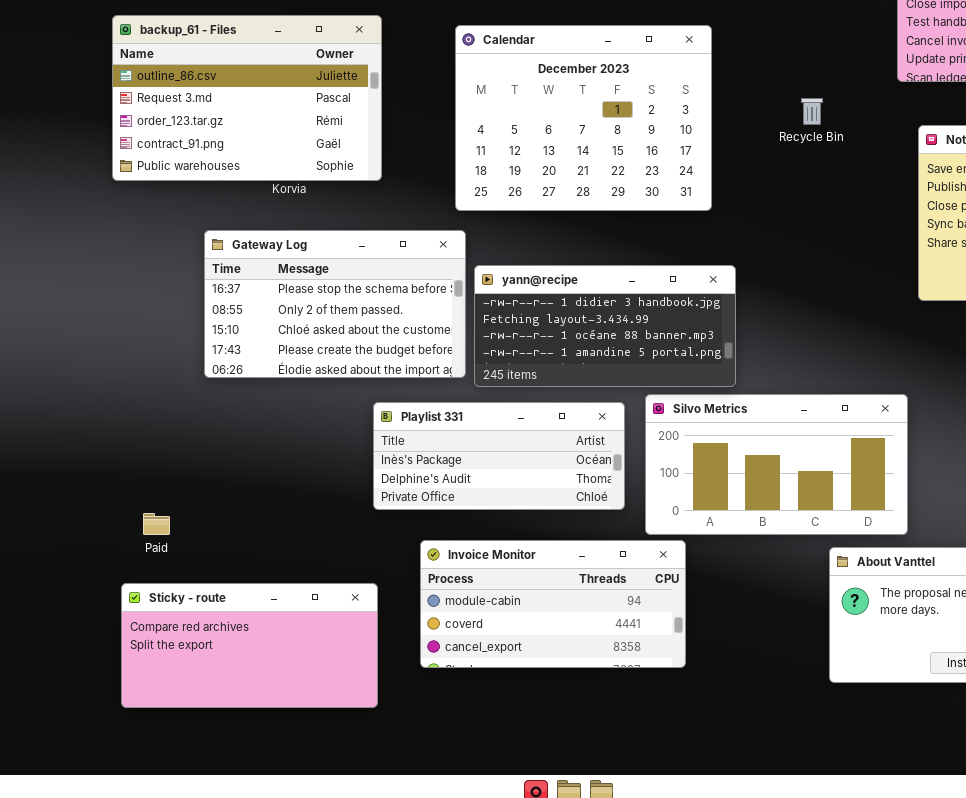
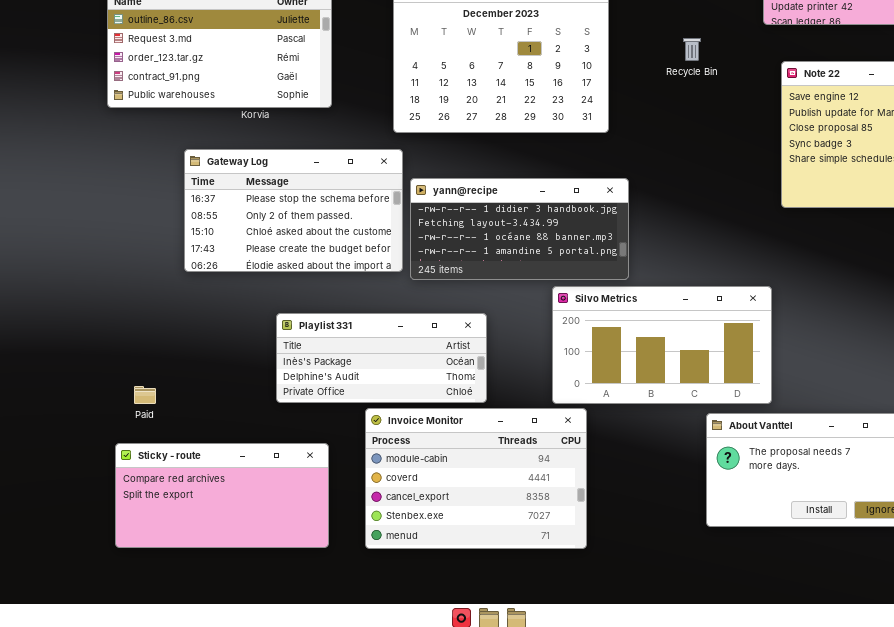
Playlist 331: [373,402,625,510] -> [276,313,487,403], moved
Invoice Monitor: [420,540,686,668] -> [365,408,587,549], resized

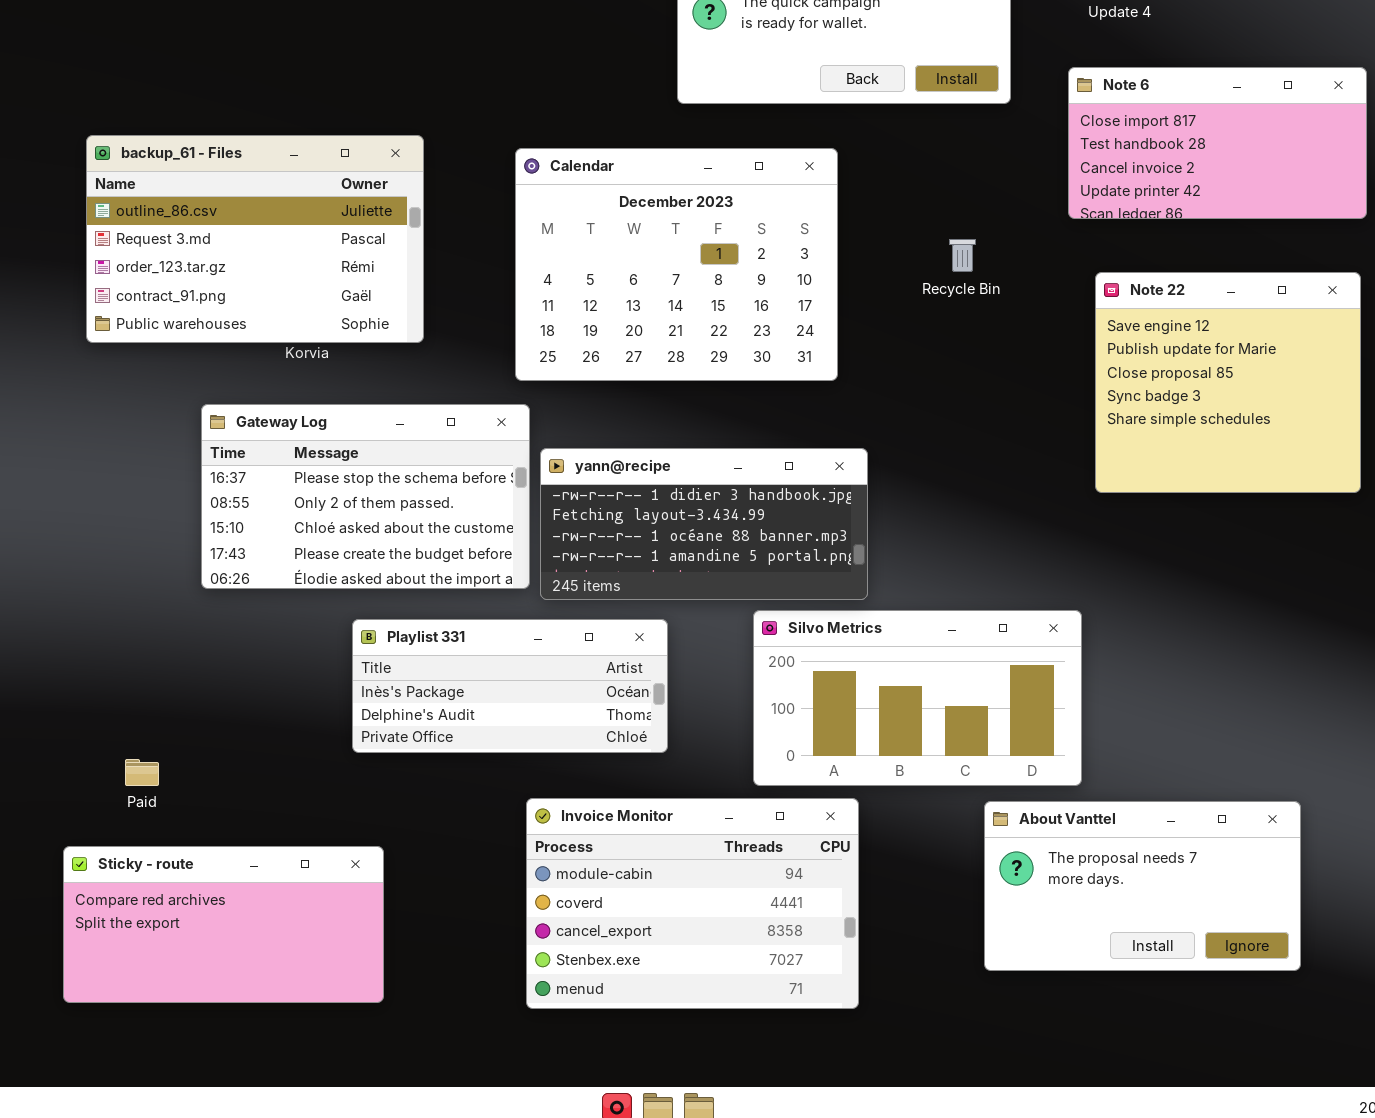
Playlist 331: [276,313,487,403] -> [352,619,668,753], moved
Invoice Monitor: [365,408,587,549] -> [526,798,859,1009], moved
Sticky - route: [115,443,329,548] -> [63,846,384,1003], moved

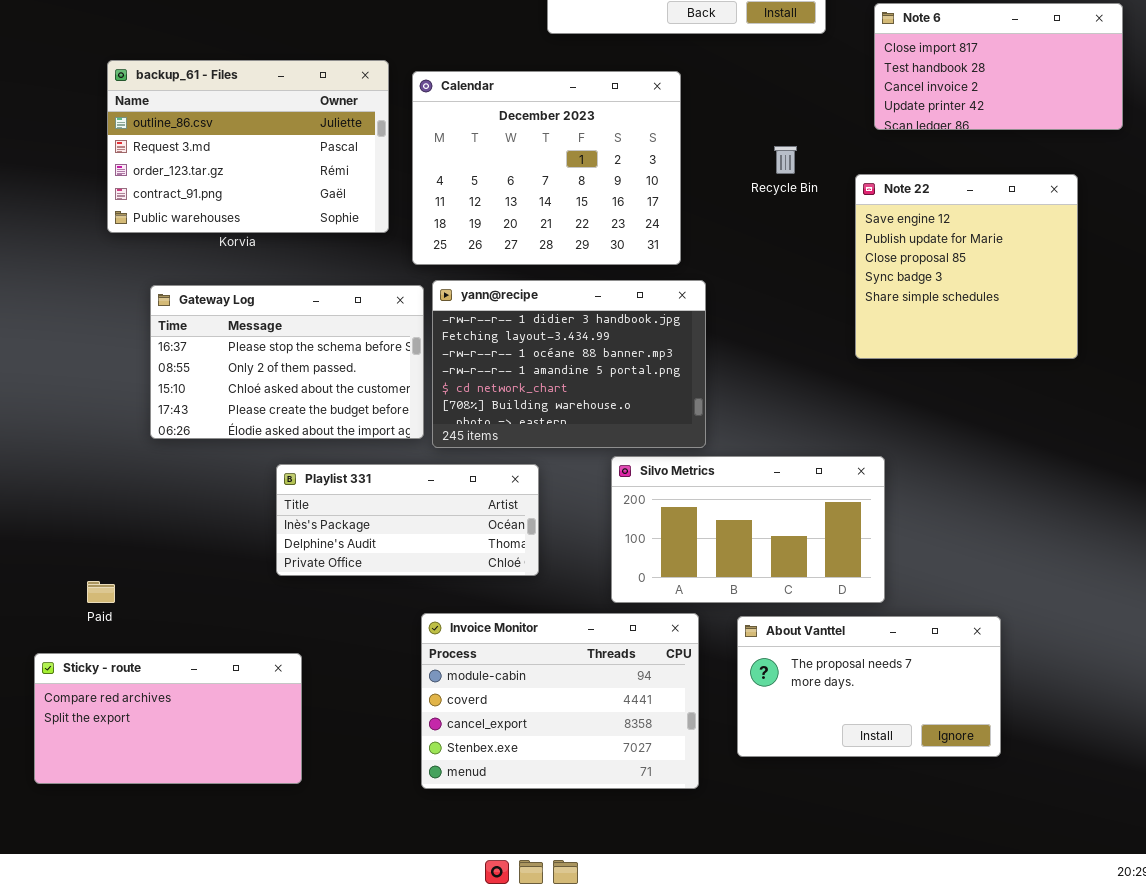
backup_61 - Files: [86,135,424,343] -> [107,60,389,233], moved
Note 22: [1095,272,1361,493] -> [855,174,1078,359], moved
yann@recipe: [540,448,868,600] -> [432,280,706,448], resized
About Vanttel: [984,801,1301,971] -> [737,616,1001,757], moved

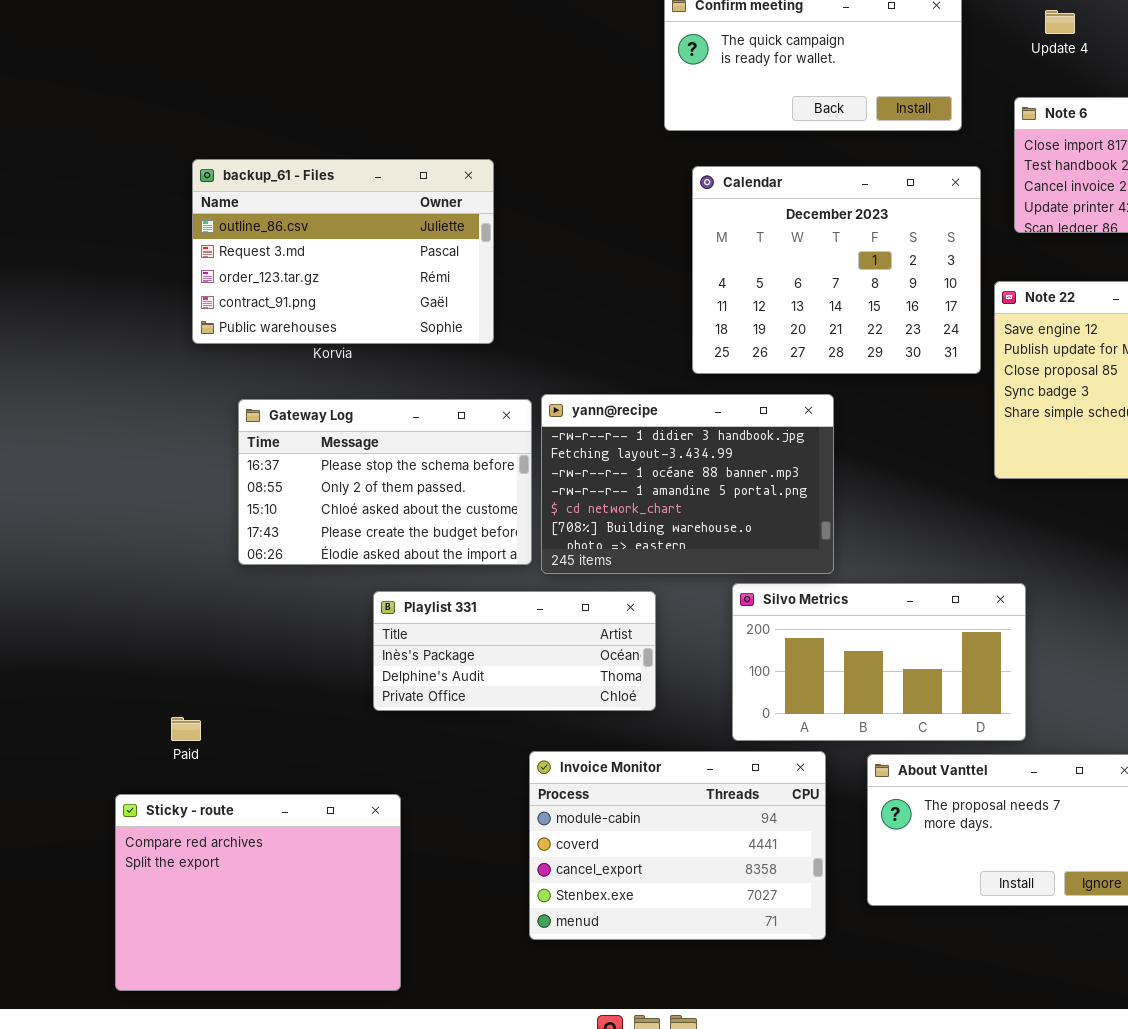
Calendar: [412,71,681,265] -> [692,166,981,374], moved
Sticky - route: [34,653,302,784] -> [115,794,401,991], resized

